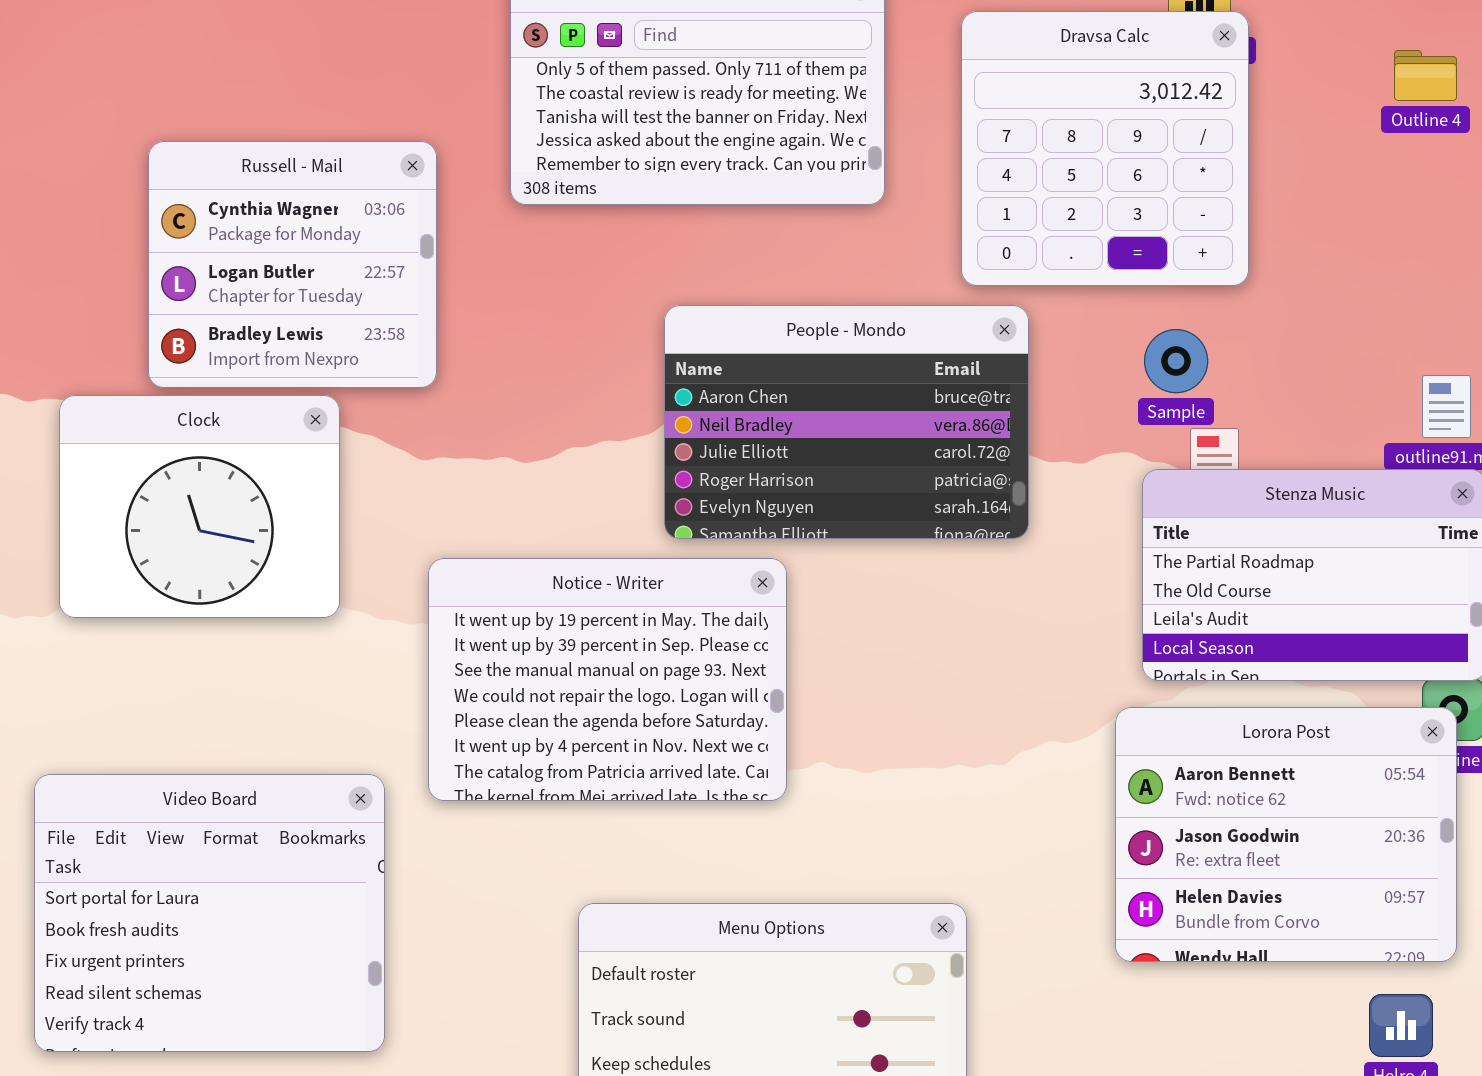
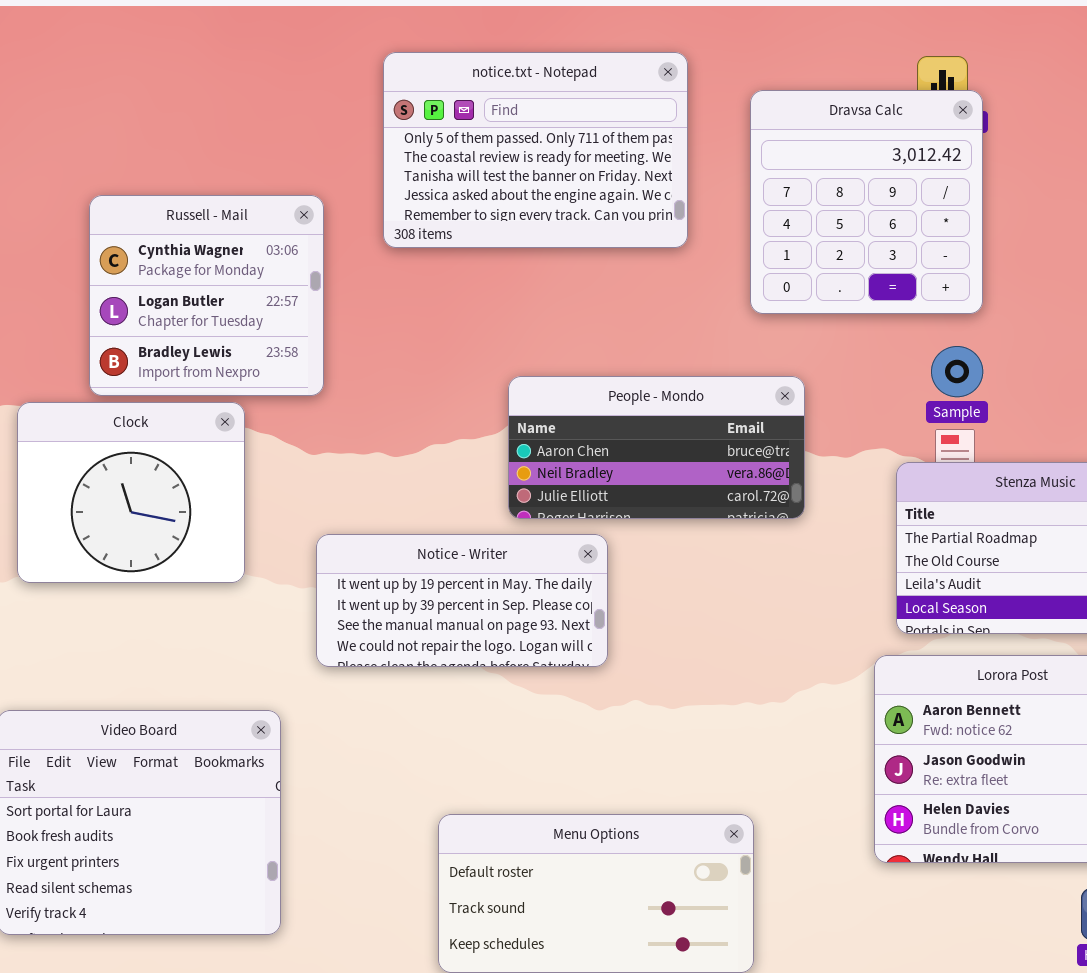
People - Mondo: [664,305,1029,539] -> [508,376,805,519], resized
Sample: [1144,329,1208,393] -> [931,346,983,397], moved
Notice - Writer: [428,558,787,801] -> [316,534,608,667], resized

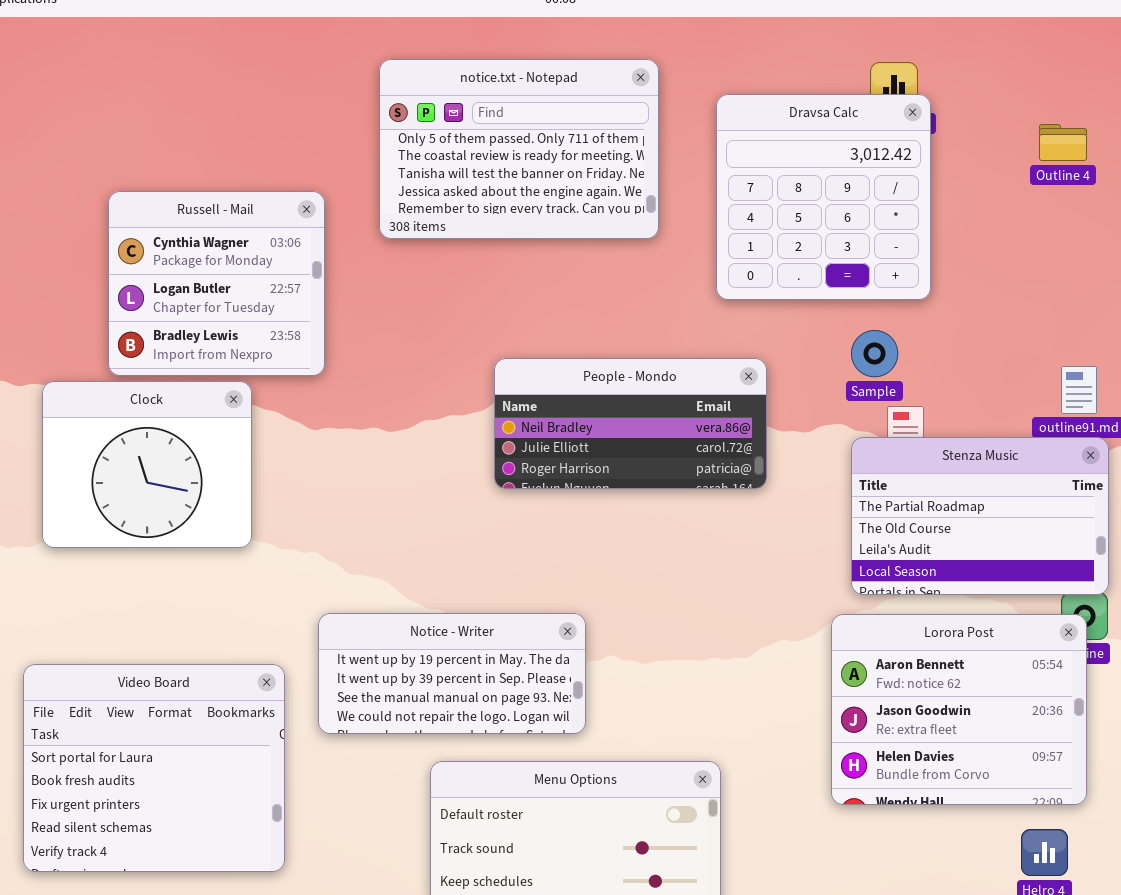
Sample: [931,346,983,397] -> [851,330,898,377], moved
People - Mondo: [508,376,805,519] -> [494,358,767,489], scrolled down 1 row
Notice - Writer: [316,534,608,667] -> [318,613,586,734], moved

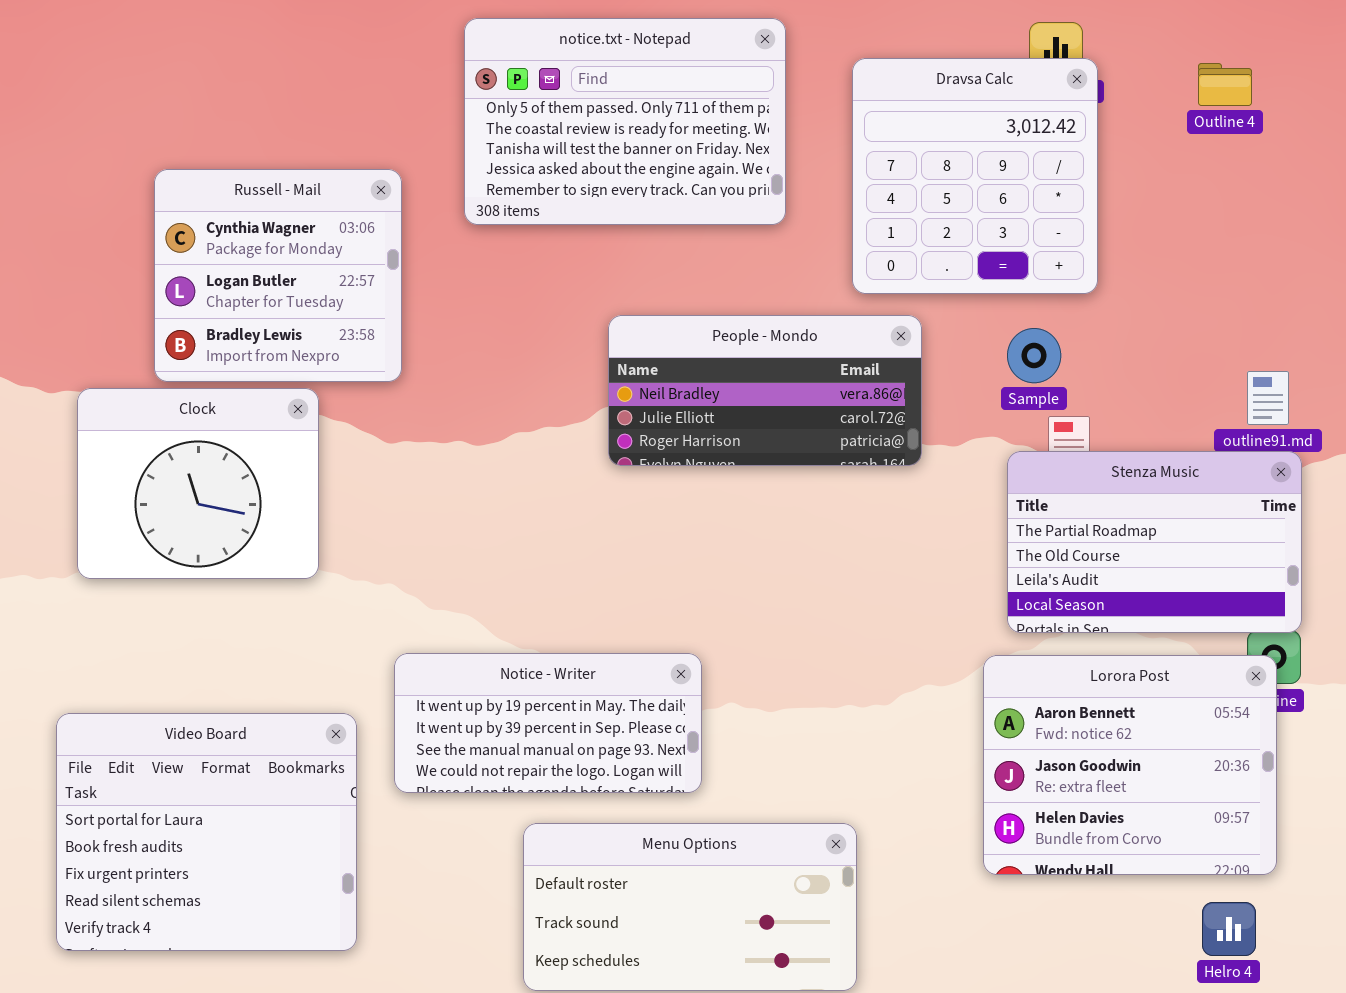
Outline 4: [1039,124,1087,161] -> [1198,63,1252,106], moved
People - Mondo: [494,358,767,489] -> [608,315,922,466], moved

